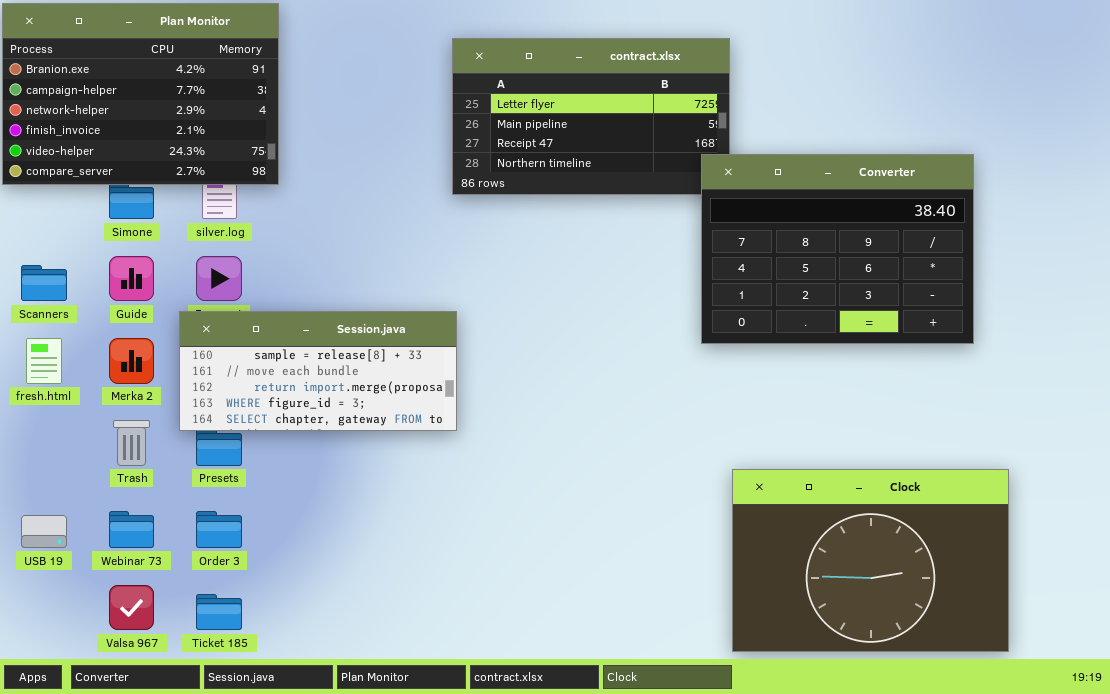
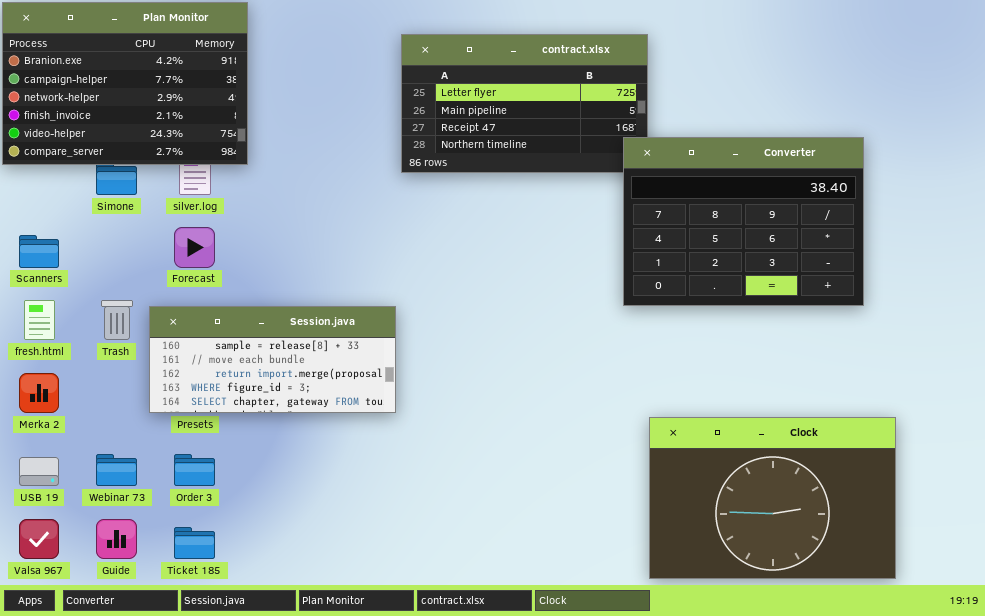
Guide: [109,256,154,301] -> [96,519,137,559], moved
Session.java: [179,311,457,431] -> [149,306,396,413], moved
Merka 2: [109,338,154,384] -> [19,373,59,413], moved
Trash: [113,420,150,466] -> [101,300,133,340], moved
Valsa 967: [109,585,154,630] -> [19,519,59,559], moved

